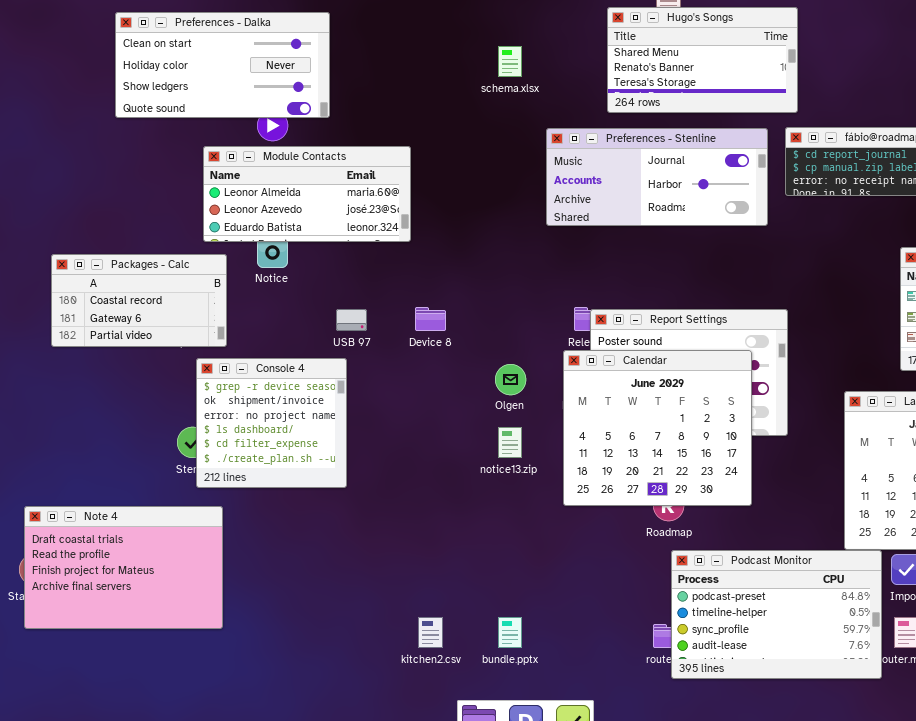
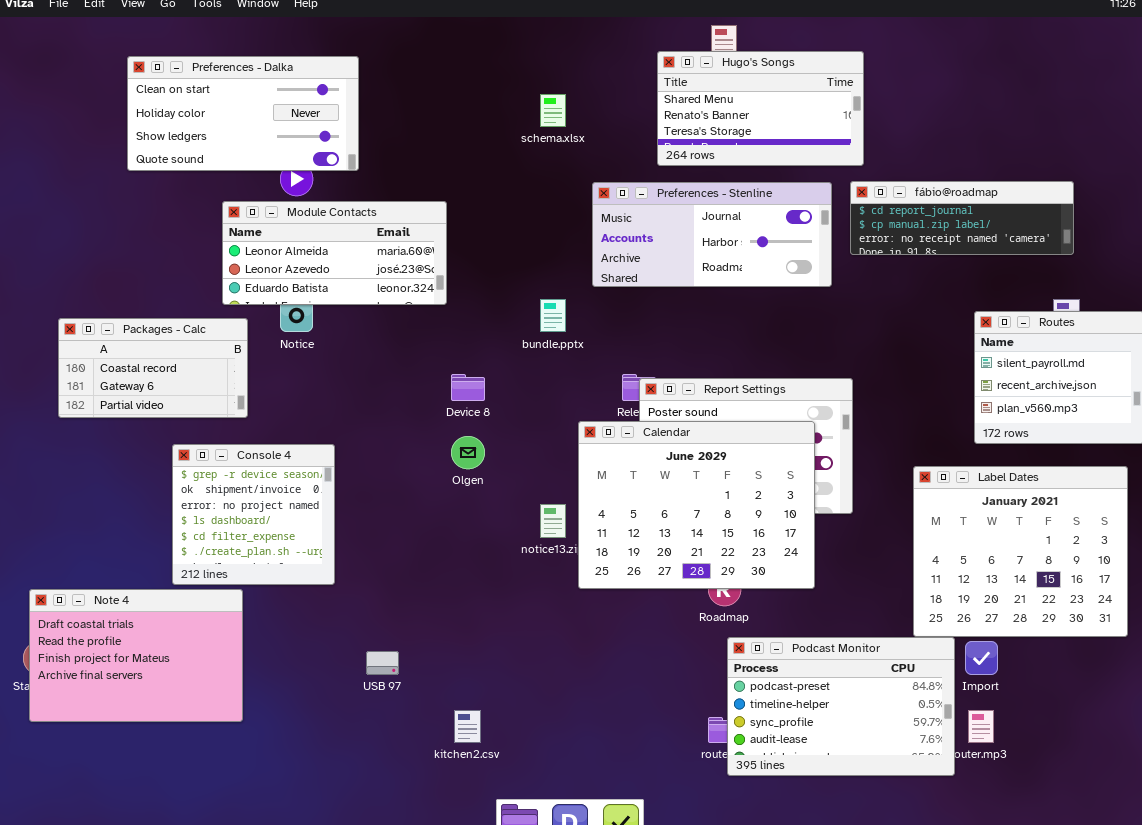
USB 97: [336,309,367,331] -> [366,651,399,675], moved
Calendar: [563,350,752,506] -> [578,421,815,589], resized
Console 4: [196,358,347,488] -> [172,444,335,585], moved
Olgen: [495,364,526,395] -> [451,436,485,469], moved
bundle.pptx: [498,617,522,648] -> [540,299,566,332], moved

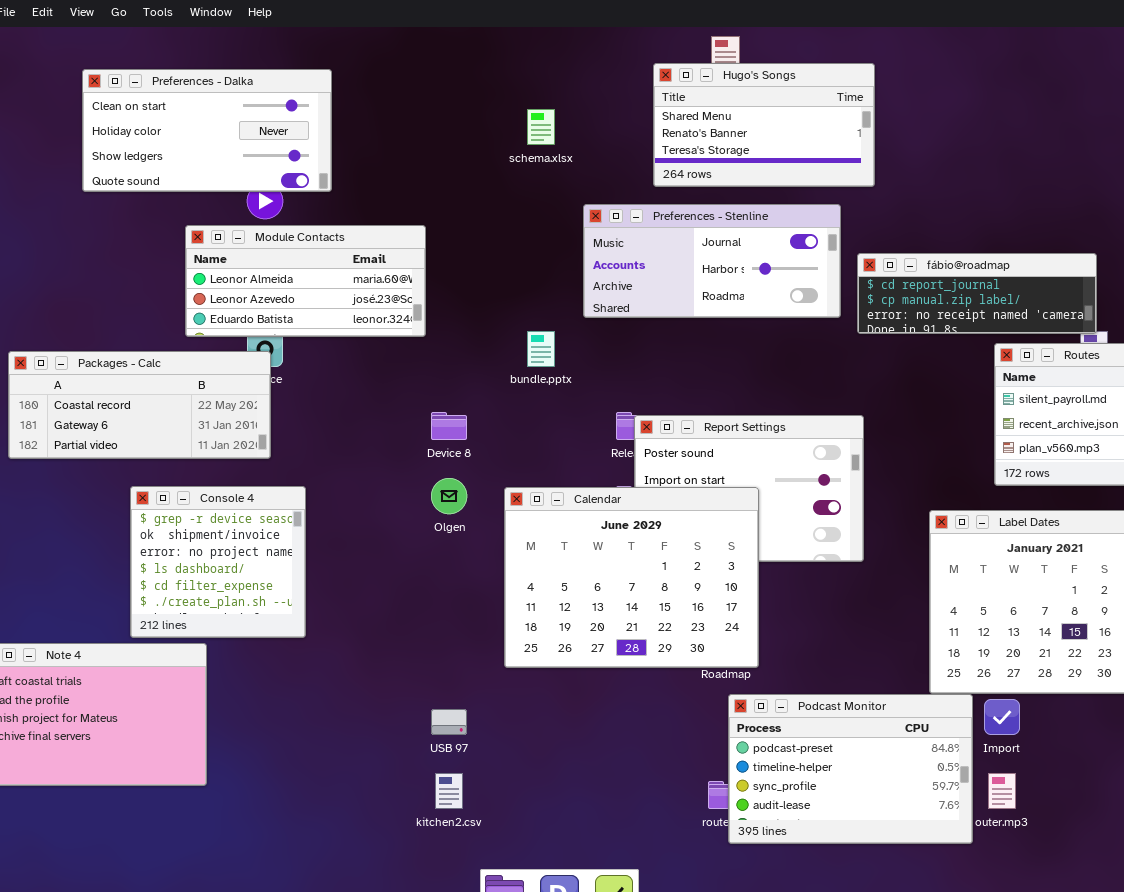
fábio@roadmap: [850,181,1074,255] -> [857,253,1097,334], moved
Packages - Calc: [58,318,248,418] -> [8,351,271,459], resized
Calendar: [578,421,815,589] -> [504,487,759,668], moved
USB 97: [366,651,399,675] -> [431,709,467,735], moved

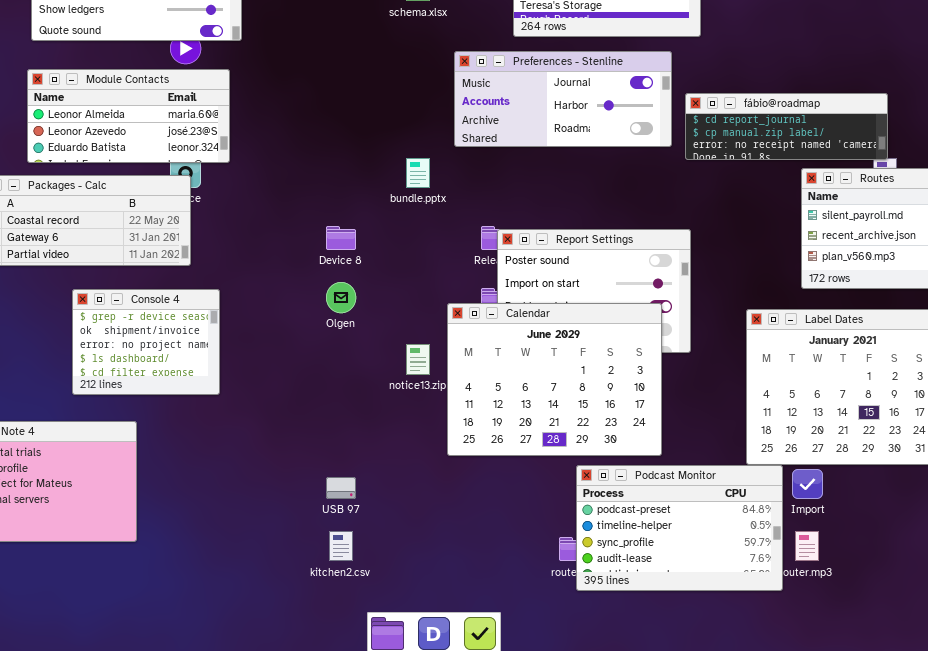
Module Contacts: [185,225,426,337] -> [27,69,230,163], moved
Console 4: [130,486,306,638] -> [72,289,220,395], resized
Calendar: [504,487,759,668] -> [447,303,662,456], moved

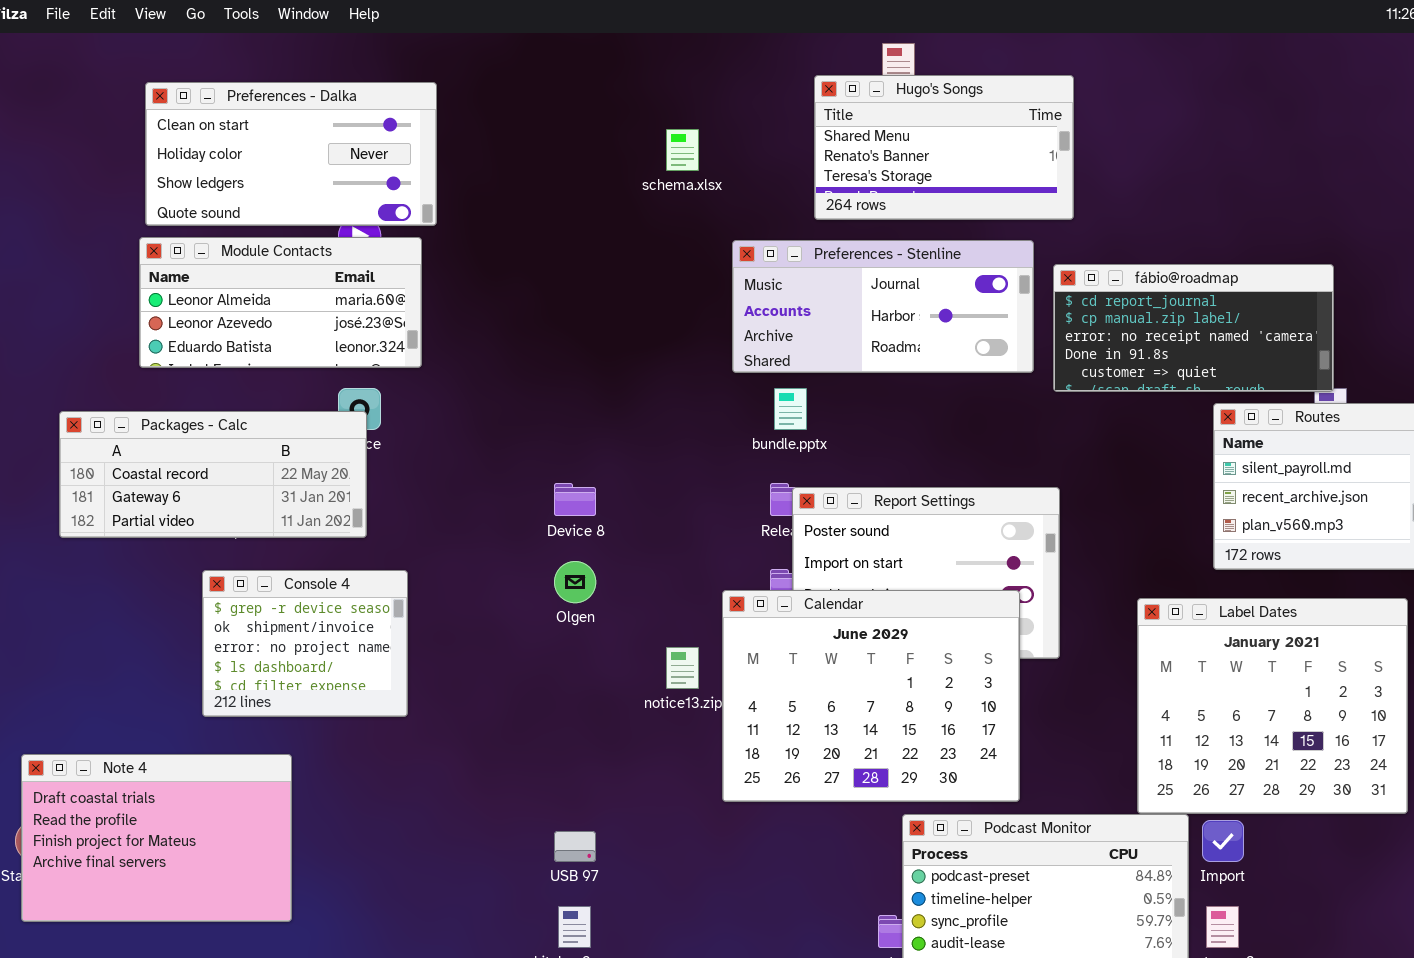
Module Contacts: [27,69,230,163] -> [139,237,422,368], moved
fábio@roadmap: [685,93,888,160] -> [1053,264,1334,392], resized
bundle.pptx: [406,158,430,188] -> [774,388,807,430], moved

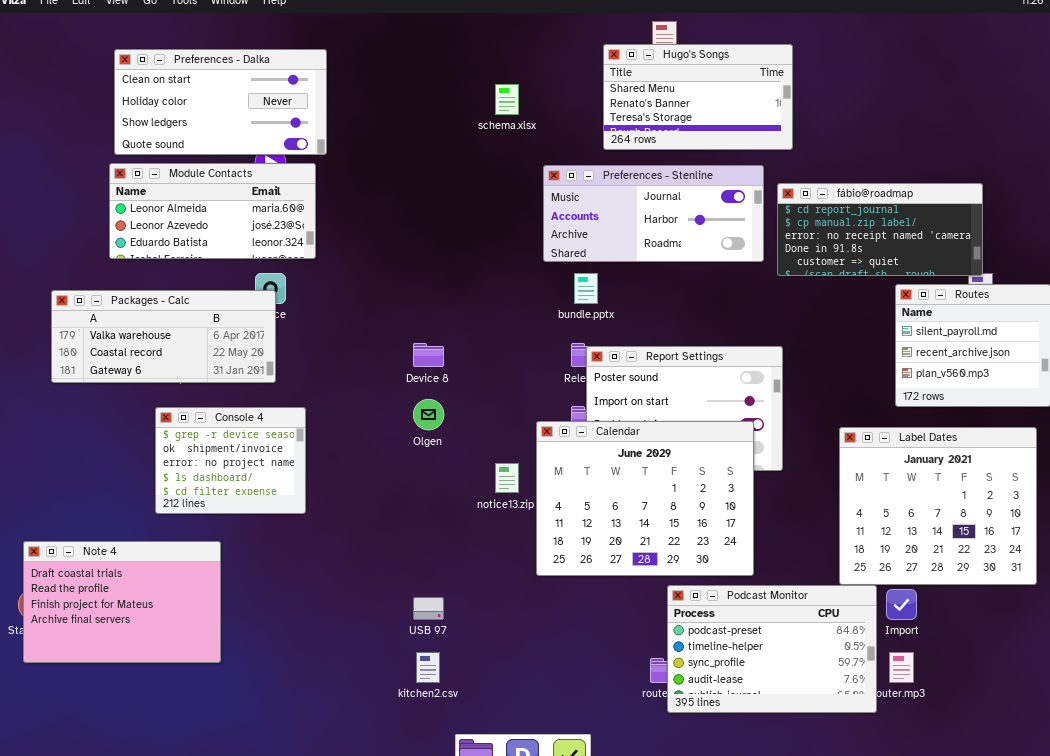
Packages - Calc: [59,411,367,538] -> [51,290,276,383], scrolled up 1 row

